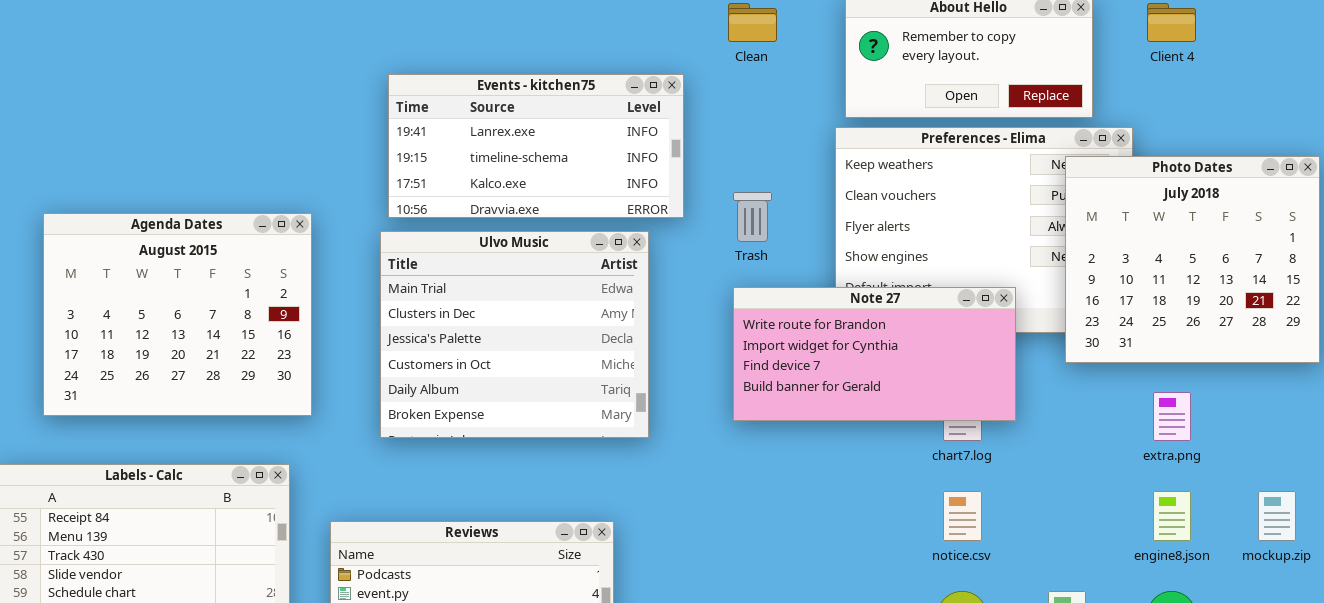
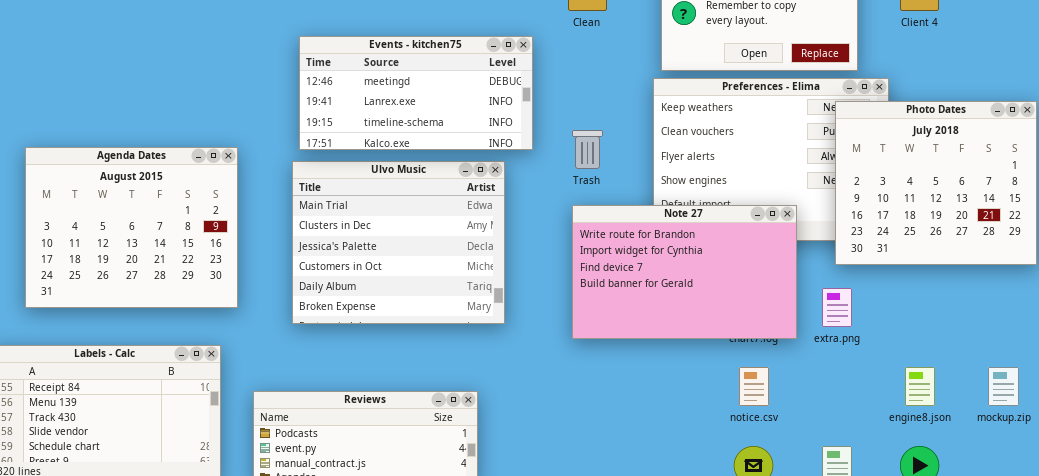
Events - kitchen75: [388,74,684,218] -> [299,36,533,150], scrolled up 1 row
Note 27: [733,287,1016,421] -> [572,205,797,339], resized
extra.png: [1153,392,1191,441] -> [822,288,852,327], moved

